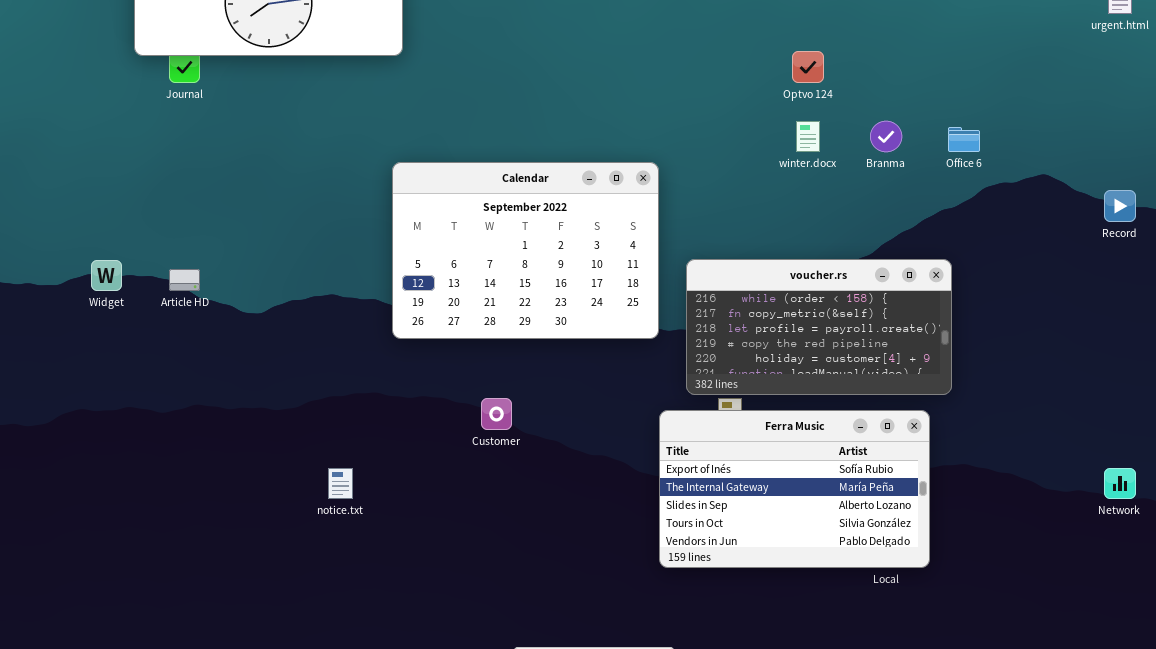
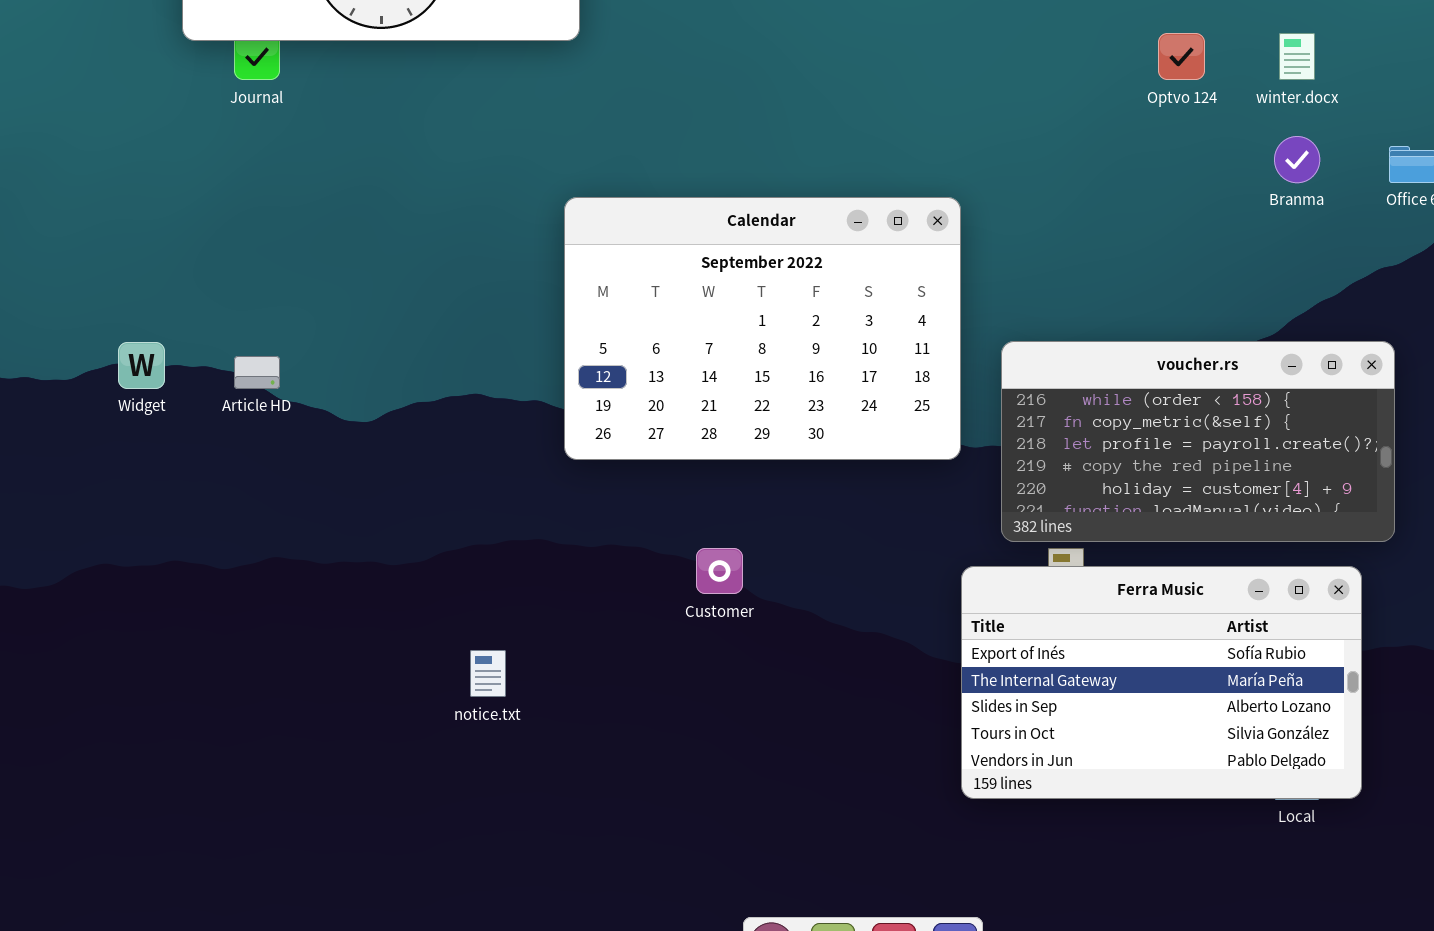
winter.docx: [796,121,820,152] -> [1279,33,1315,80], moved

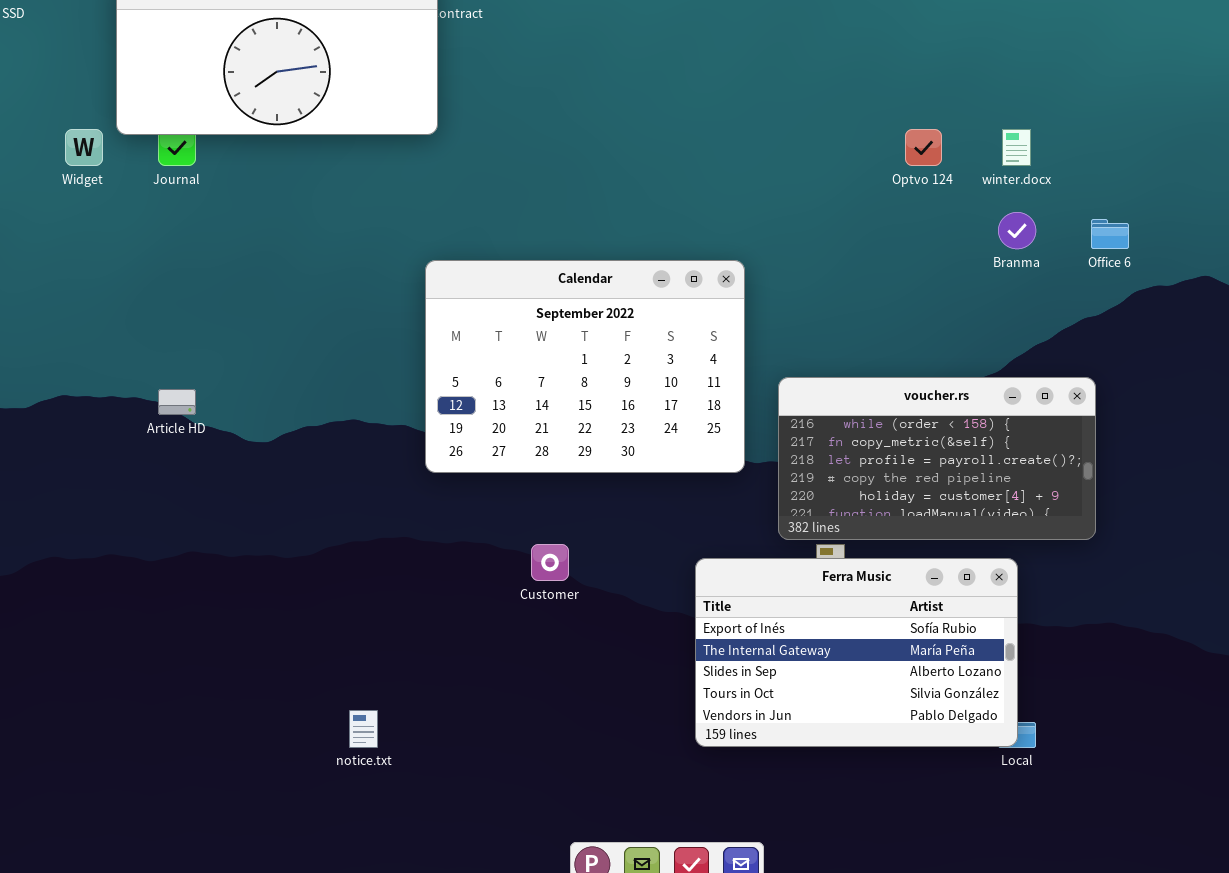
Widget: [118,342,165,389] -> [65,129,103,166], moved
Ferra Music: [961,566,1362,799] -> [695,558,1018,747], moved
notice.txt: [470,650,506,697] -> [349,710,378,748], moved

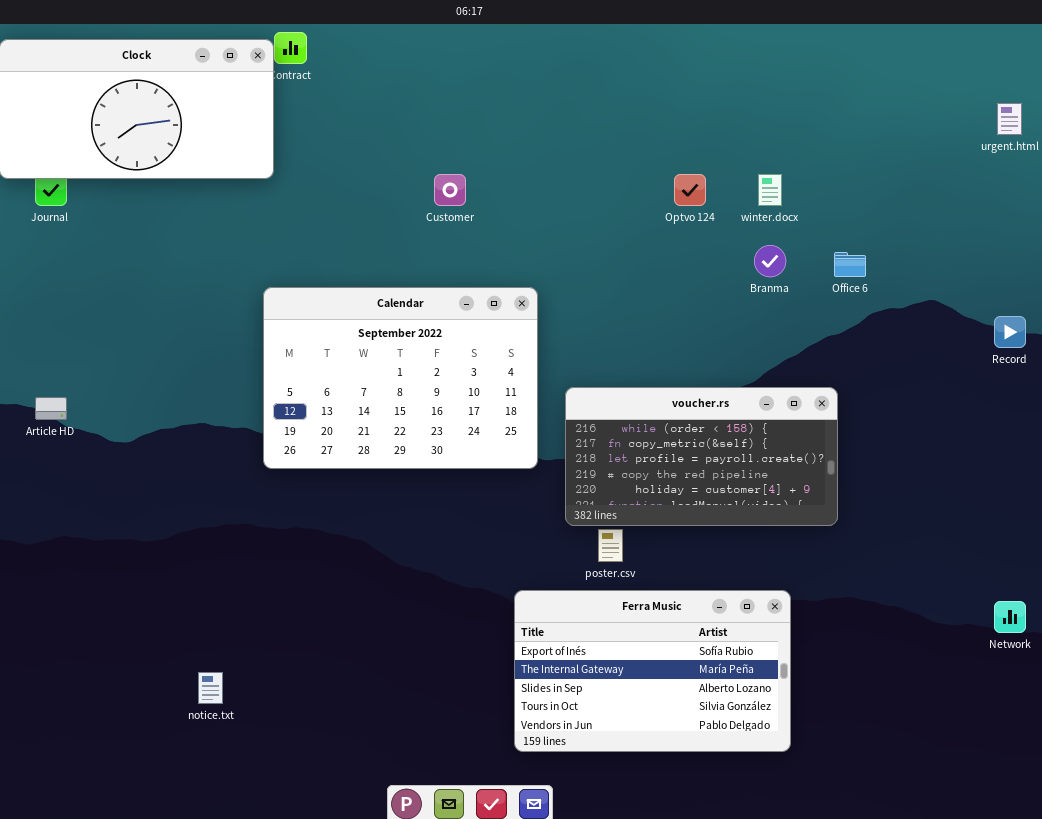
Customer: [531,544,569,581] -> [434,174,466,206], moved
Ferra Music: [695,558,1018,747] -> [514,590,791,752], moved

